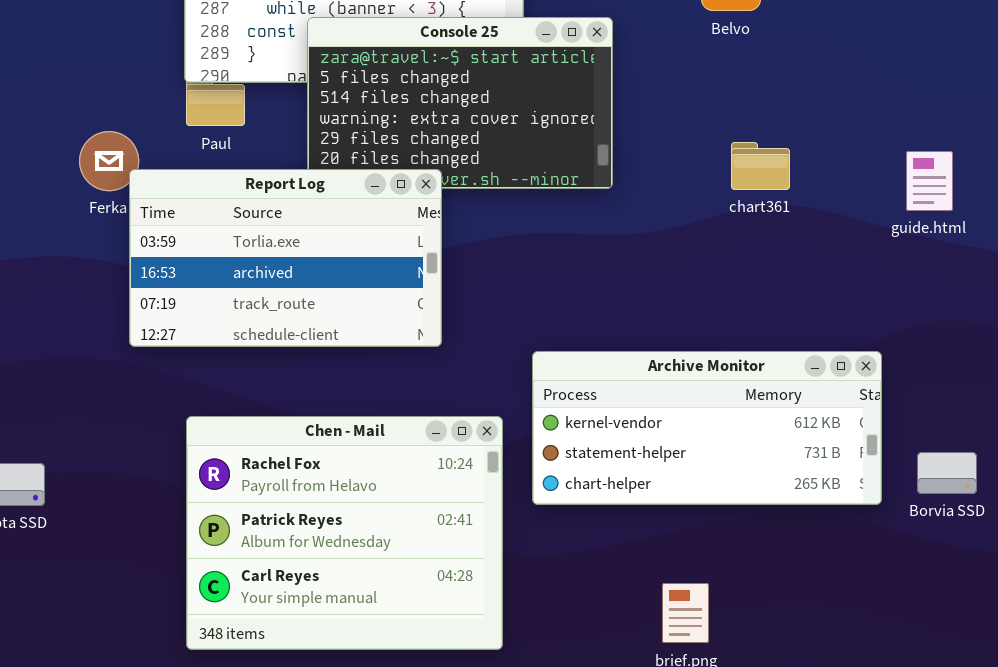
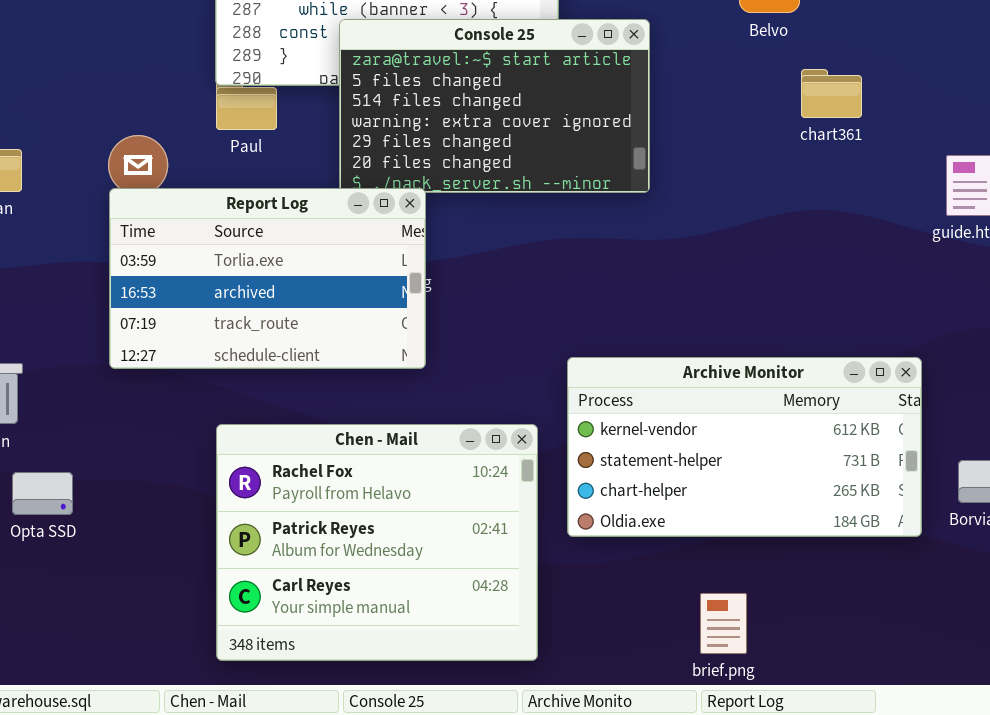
chart361: [731,142,790,190] -> [801,69,862,118], moved
Report Log: [129,169,442,347] -> [109,188,426,369], moved
Archive Monitor: [532,351,882,505] -> [567,357,922,537], resized

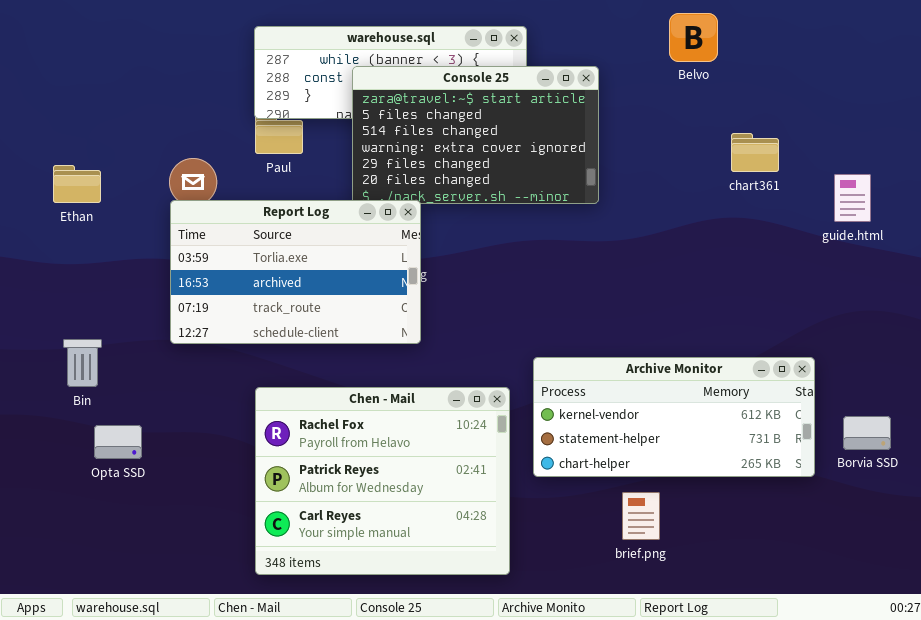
chart361: [801,69,862,118] -> [731,133,779,172], moved
Archive Monitor: [567,357,922,537] -> [533,357,815,477], resized
brief.png: [700,593,747,654] -> [622,492,660,540], moved

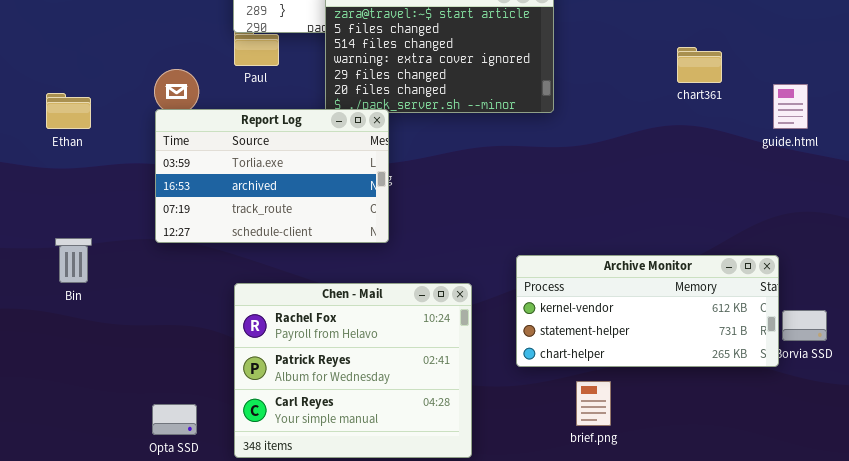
Ethan: [53,165,101,203] -> [46,93,91,129], moved
Archive Monitor: [533,357,815,477] -> [516,255,779,367], moved
Opta SSD: [94,425,142,459] -> [152,404,197,435], moved

